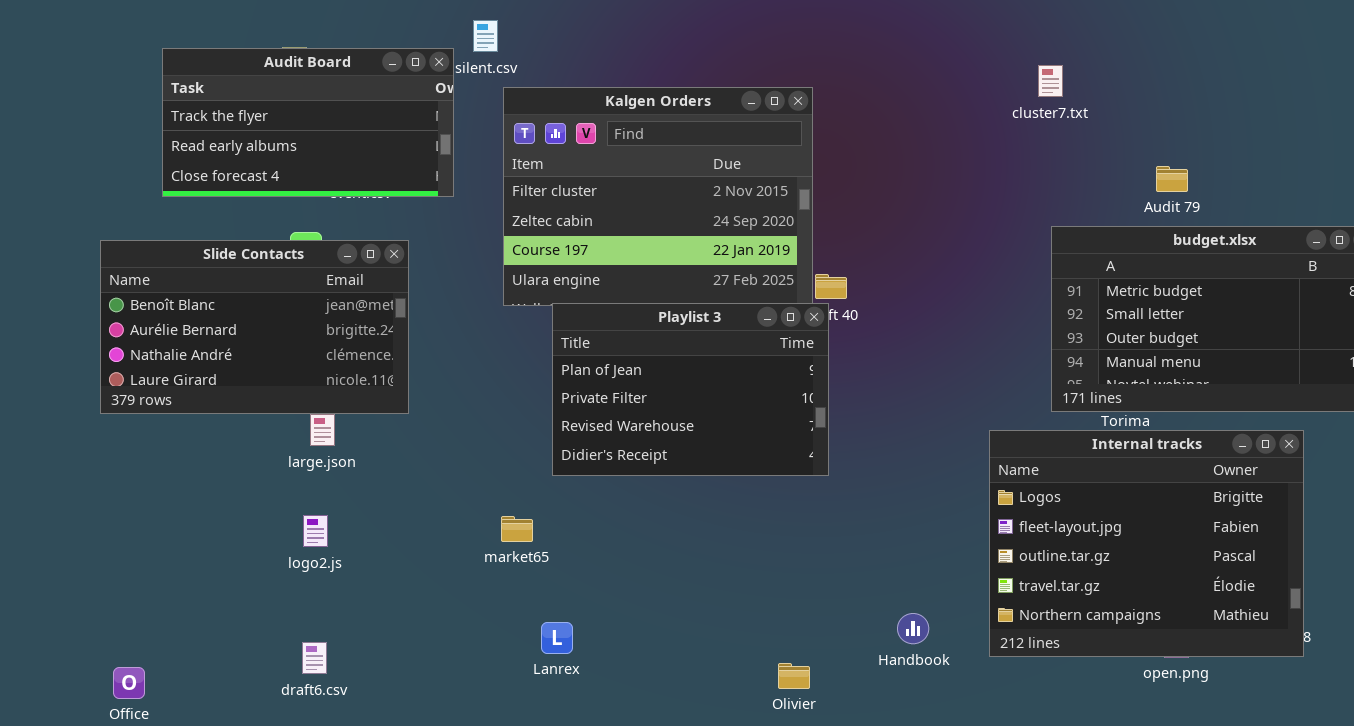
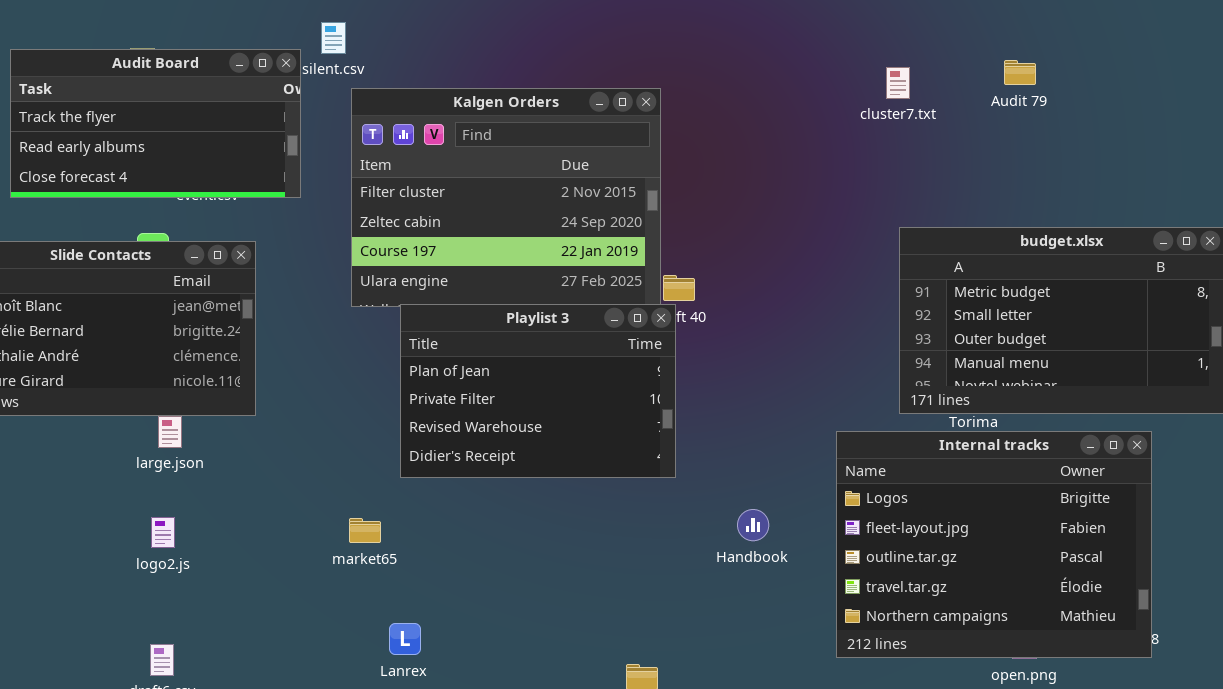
Audit 79: [1156,166,1188,192] -> [1004,60,1036,85], moved
Handbook: [897,613,929,644] -> [737,509,769,541], moved

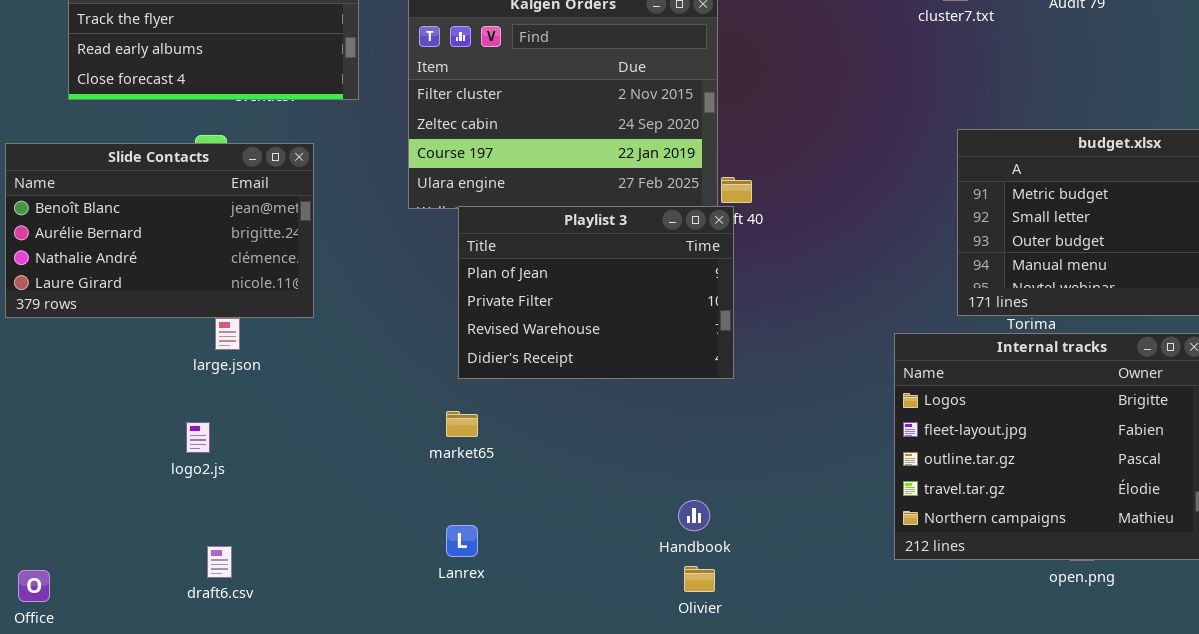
Handbook: [737,509,769,541] -> [678,500,710,531], moved
logo2.js: [151,517,175,548] -> [186,422,210,453], moved
market65: [349,518,381,543] -> [446,411,478,437], moved

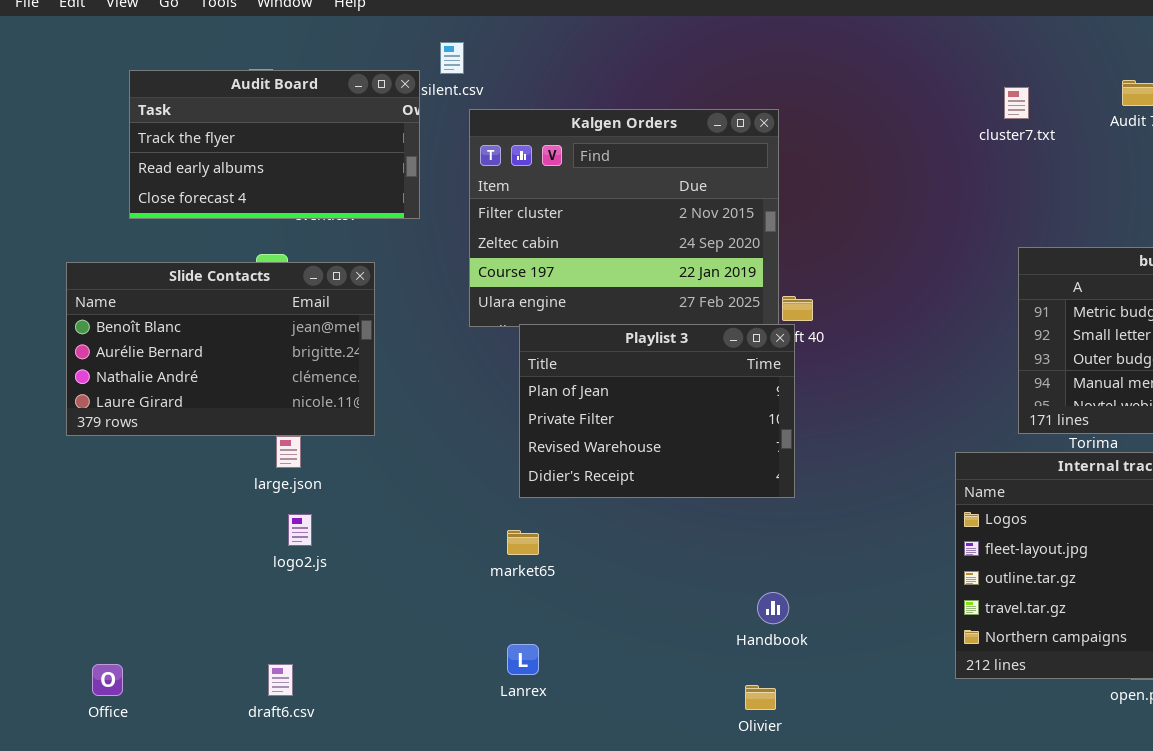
logo2.js: [186,422,210,453] -> [288,514,312,546], moved
Handbook: [678,500,710,531] -> [757,592,789,624], moved
Office: [18,570,50,602] -> [92,664,123,696], moved

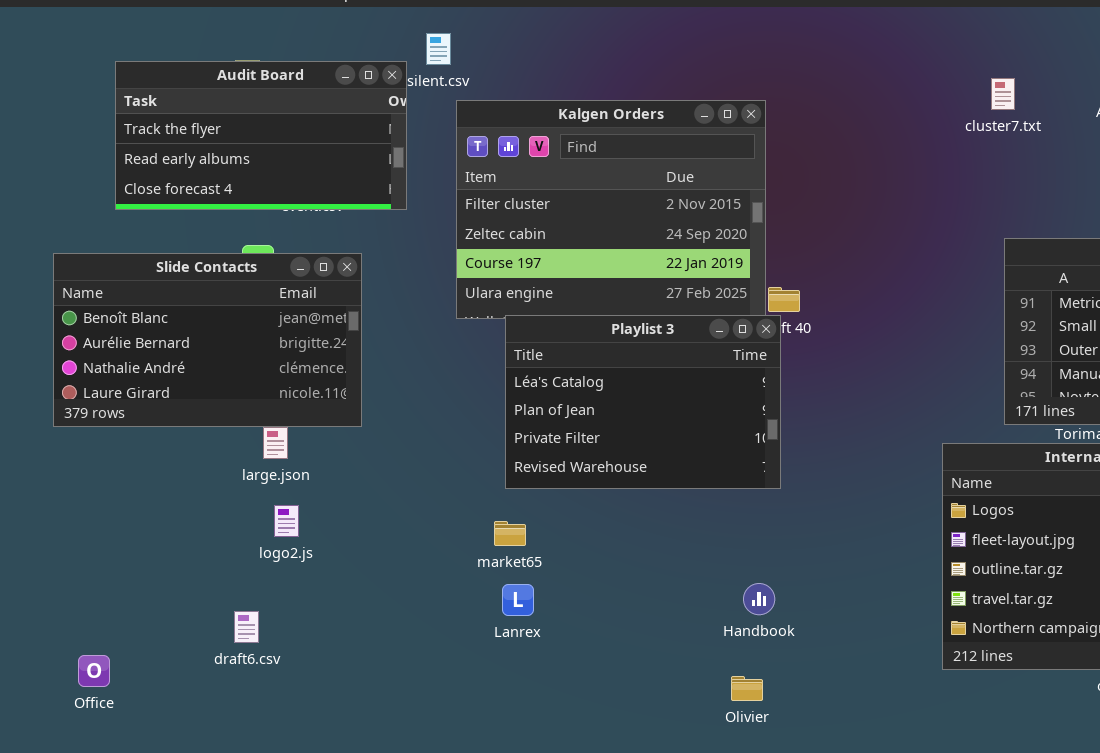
Playlist 3: [519,324,795,498] -> [505,315,781,489], scrolled up 1 row
Lanrex: [507,644,539,675] -> [502,584,534,616], moved
draft6.csv: [268,664,293,696] -> [234,611,259,643], moved

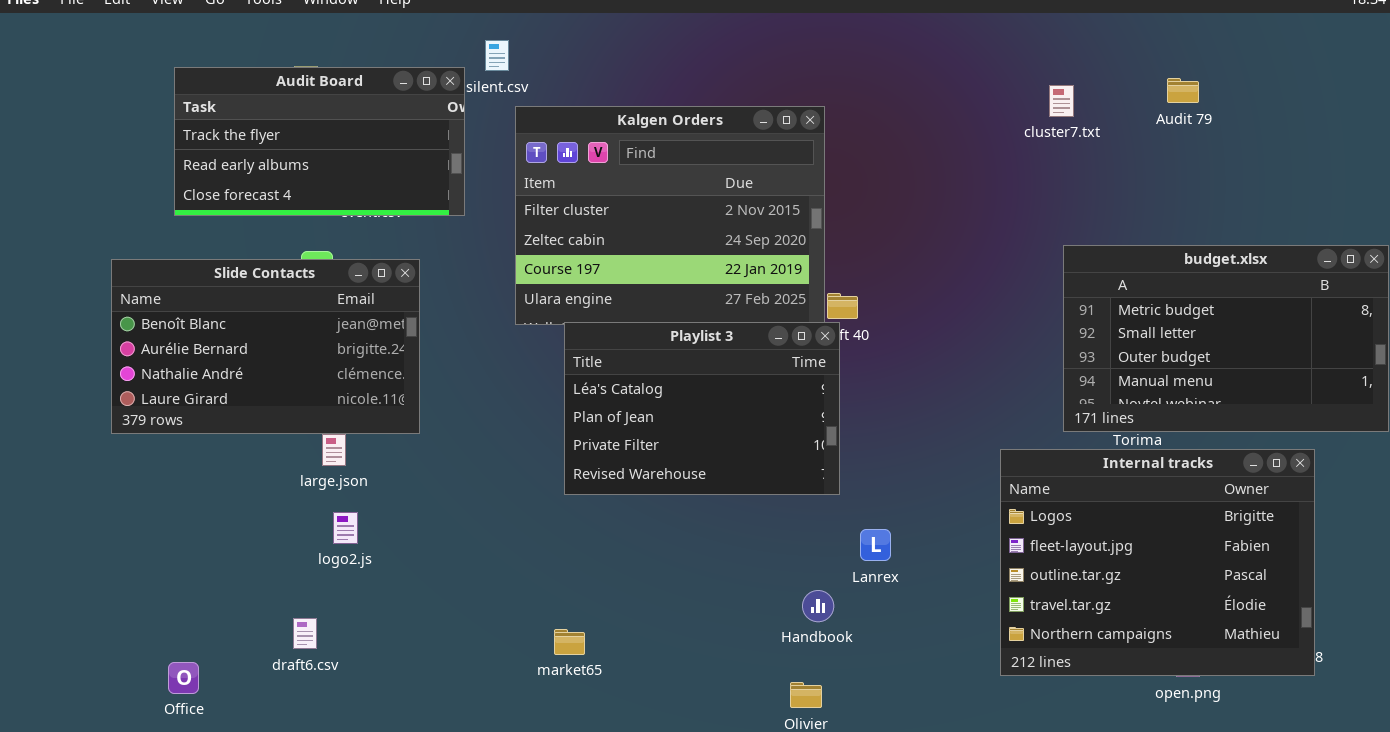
market65: [494,521,526,546] -> [554,629,585,655], moved
Lanrex: [502,584,534,616] -> [860,529,891,561], moved
Office: [78,655,110,687] -> [168,662,199,694], moved

